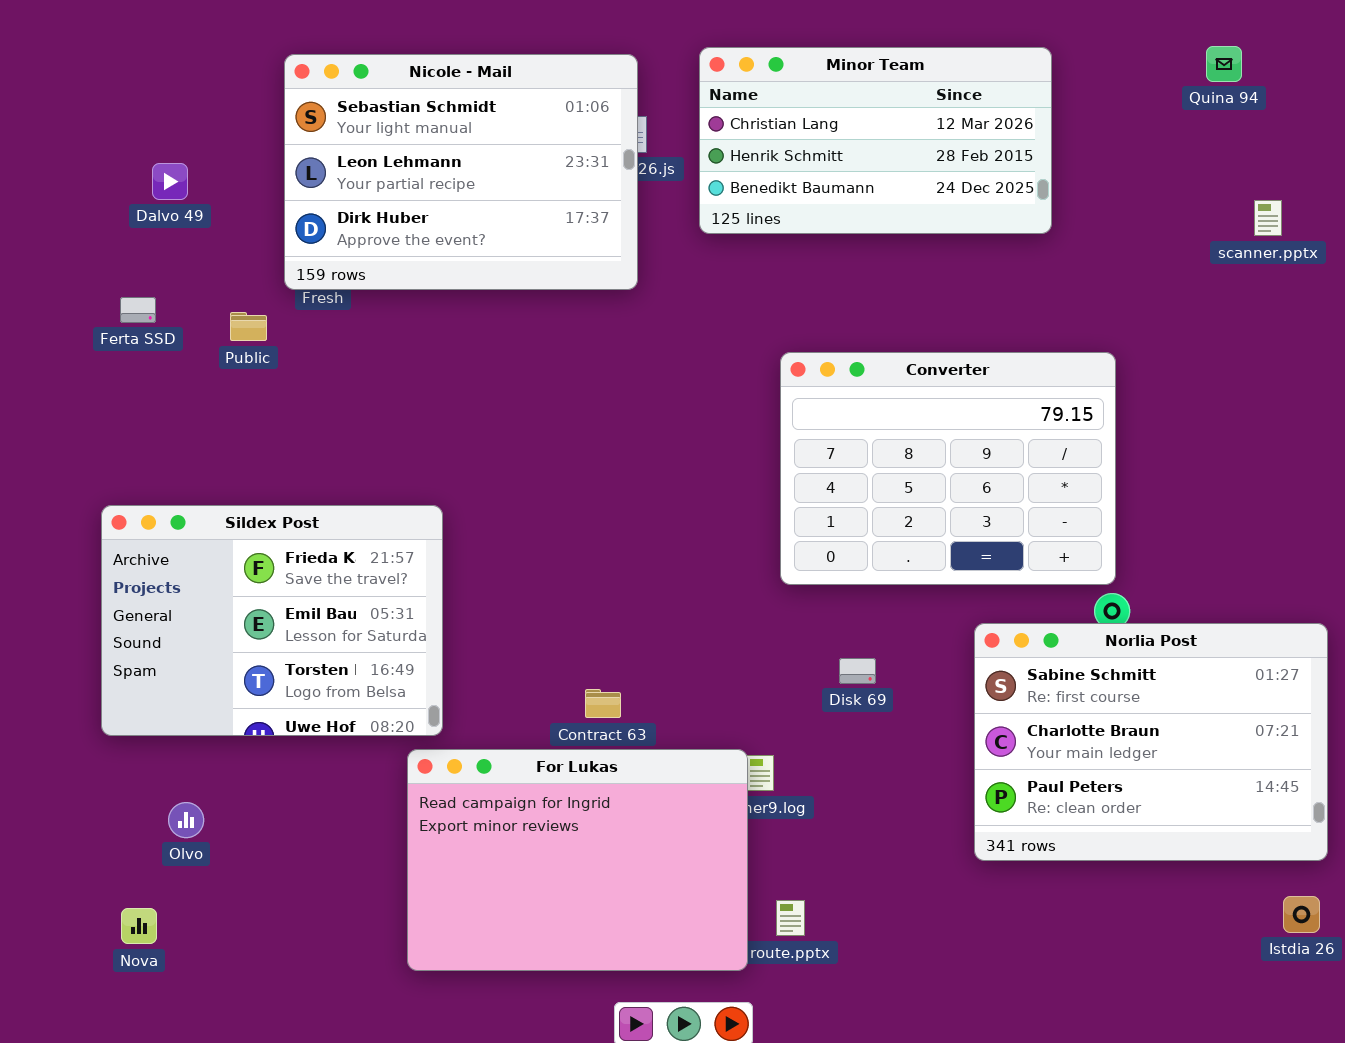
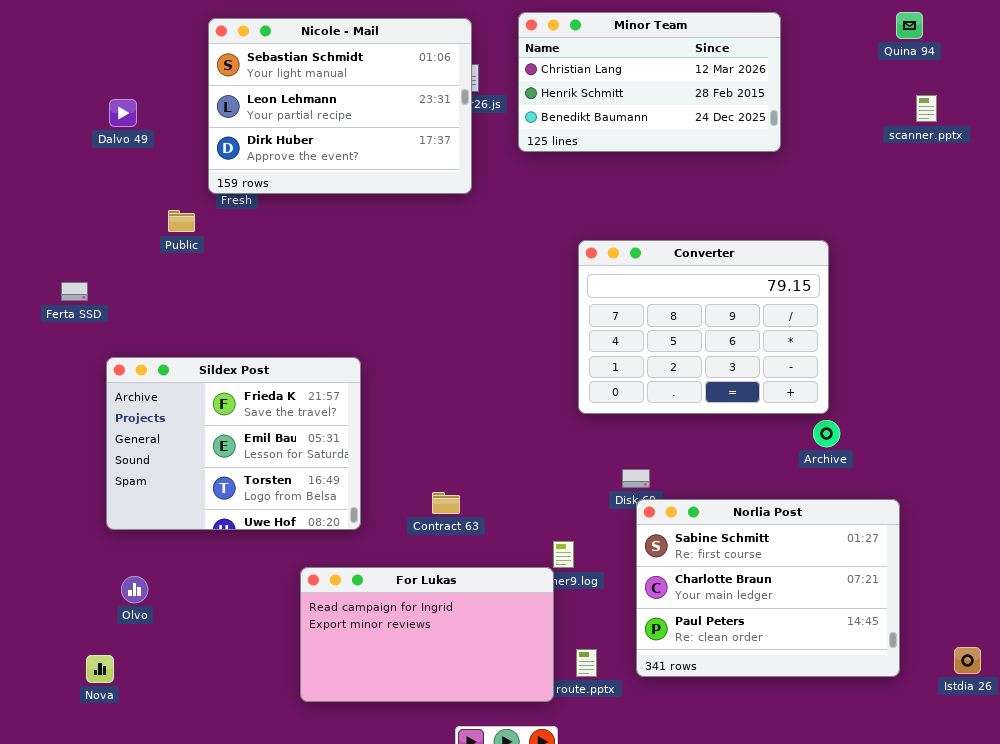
scanner.pptx: [1254,200,1282,236] -> [916,95,937,122], moved
Ferta SSD: [120,297,156,323] -> [61,282,88,301], moved
Sildex Post: [101,505,443,736] -> [106,357,361,530], moved
Norlia Post: [974,623,1328,861] -> [636,499,900,677], moved
For Lukas: [407,749,748,971] -> [300,567,554,702], resized

